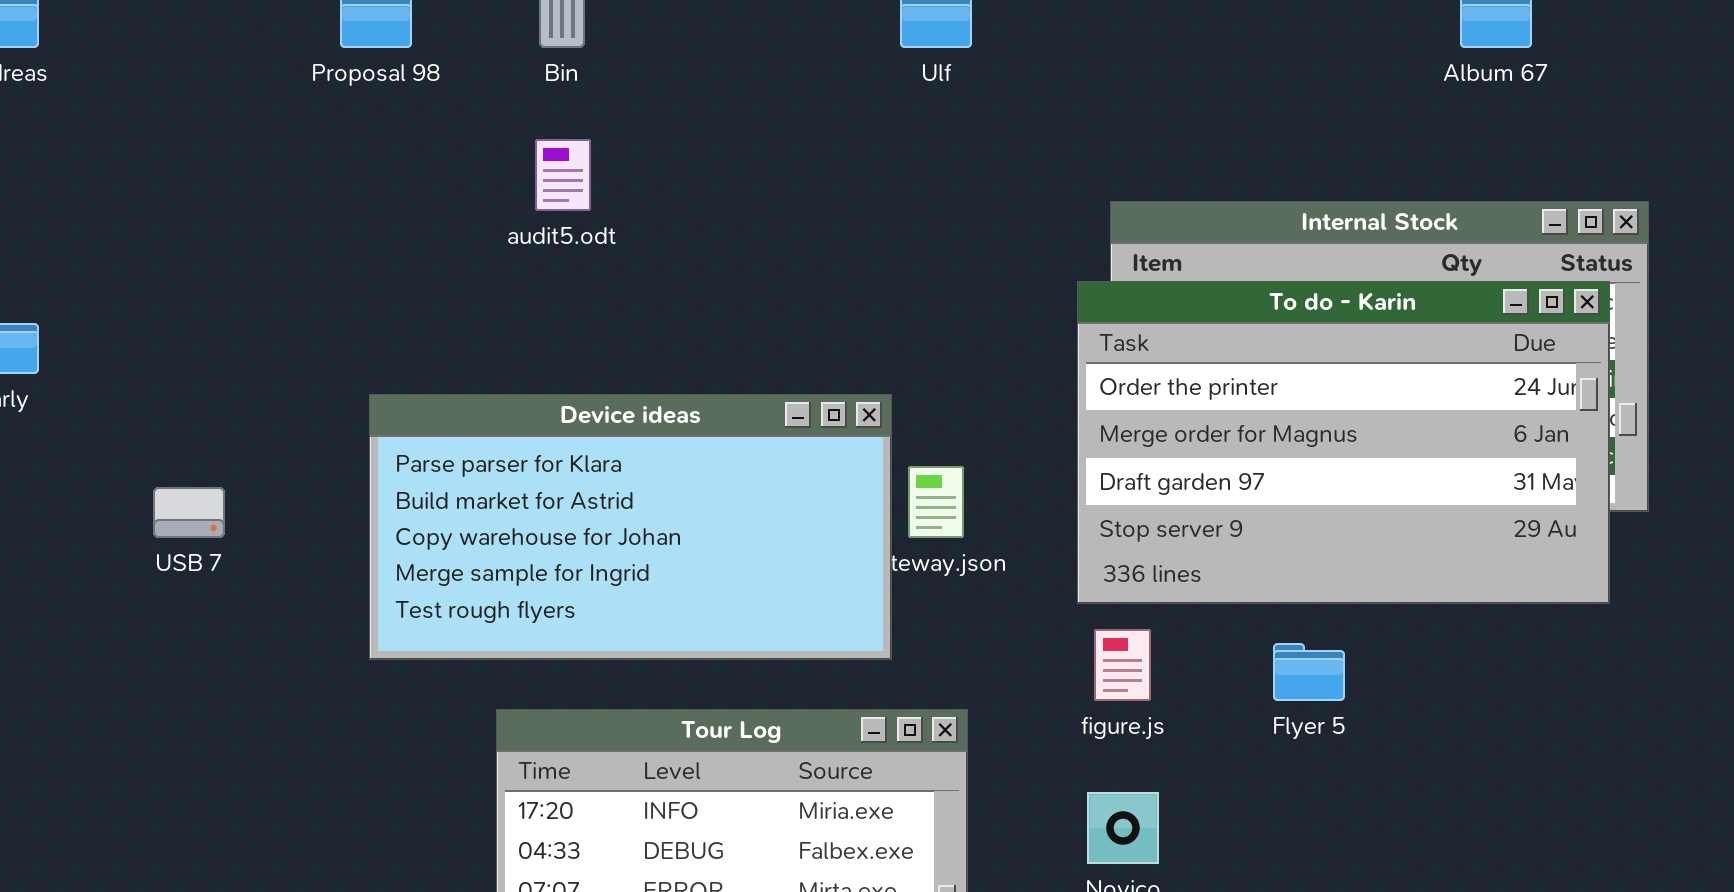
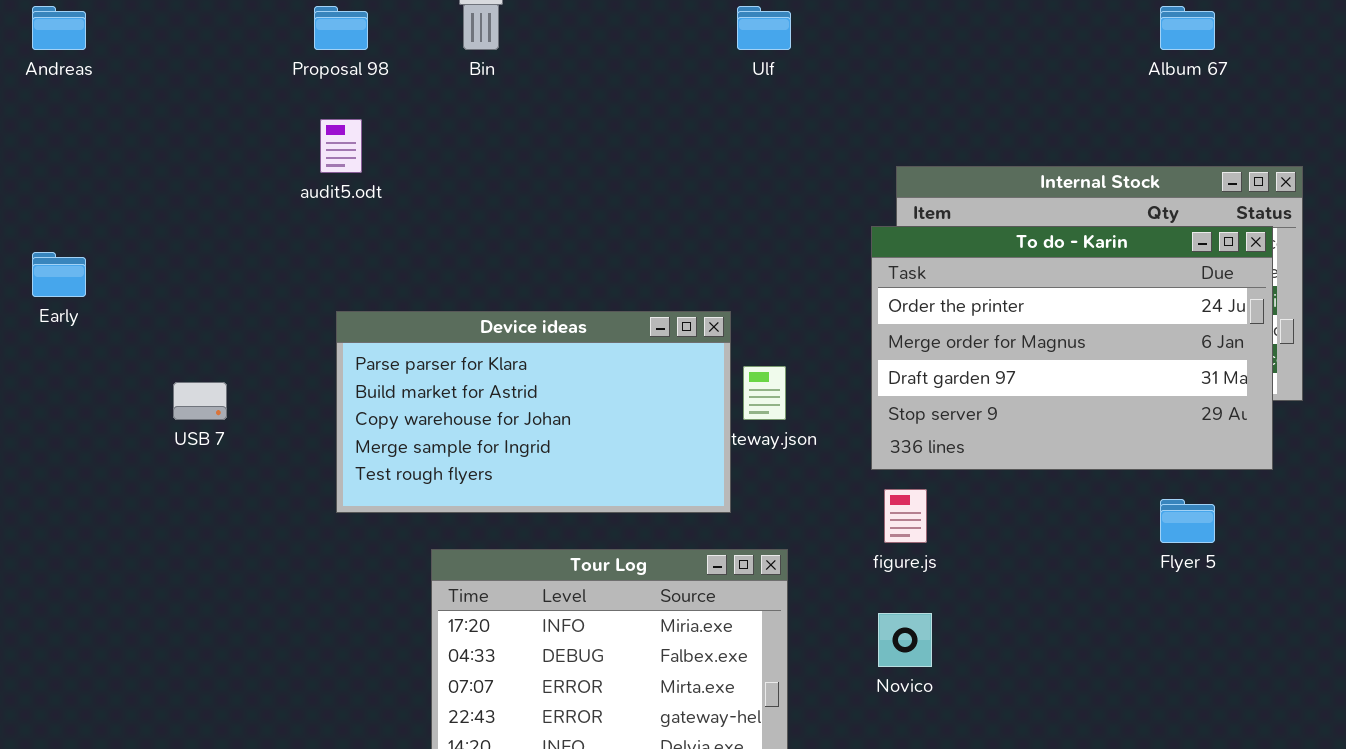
audit5.odt: [535,139,591,211] -> [320,119,362,173], moved
Flyer 5: [1273,643,1345,701] -> [1160,499,1215,543], moved

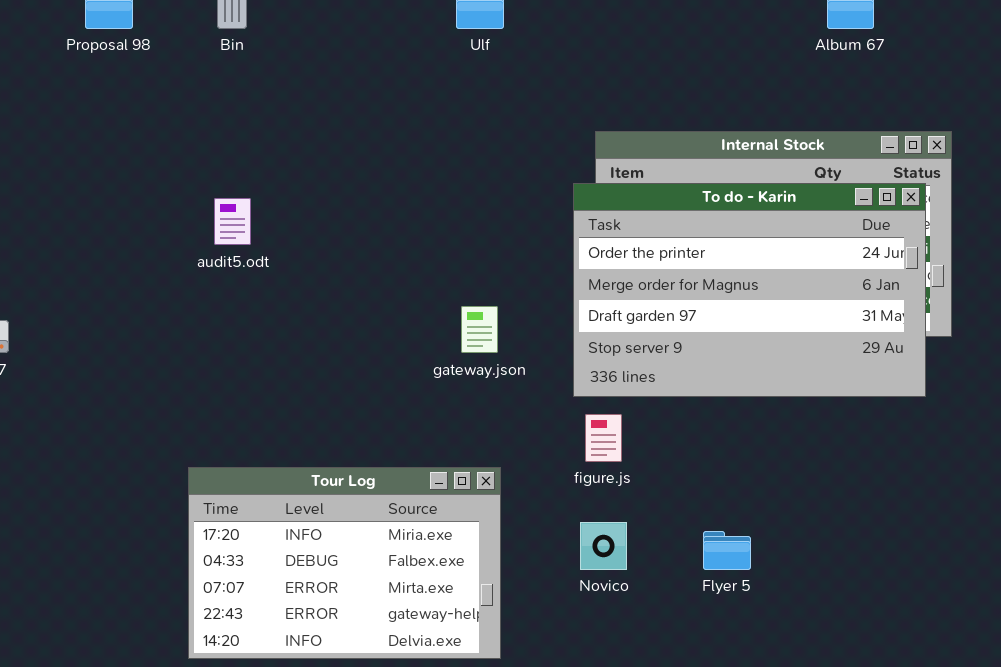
audit5.odt: [320,119,362,173] -> [214,198,251,245], moved
Device ideas: [336,311,731,513] -> none, closed
Flyer 5: [1160,499,1215,543] -> [703,531,751,570], moved

